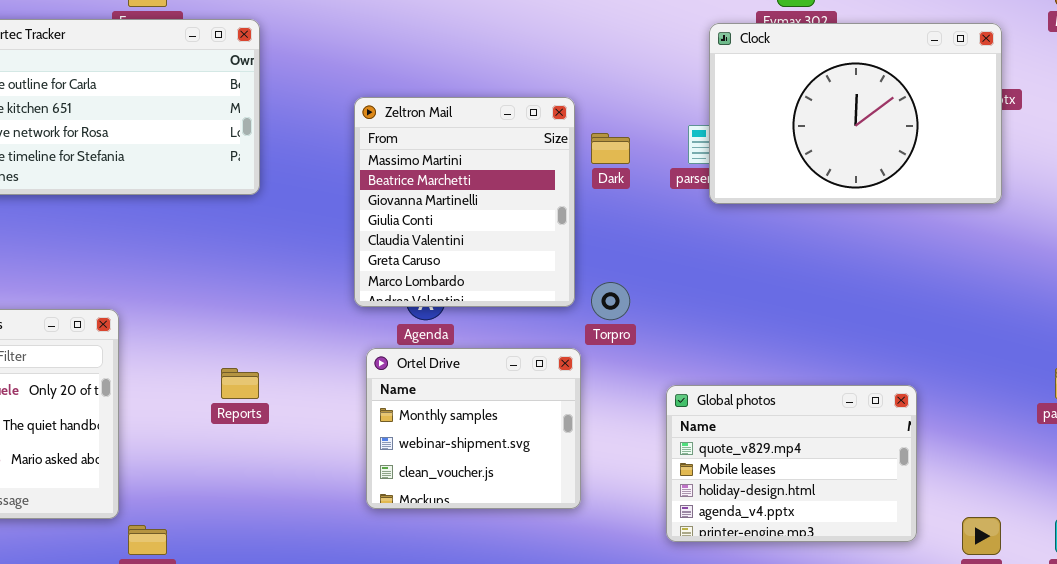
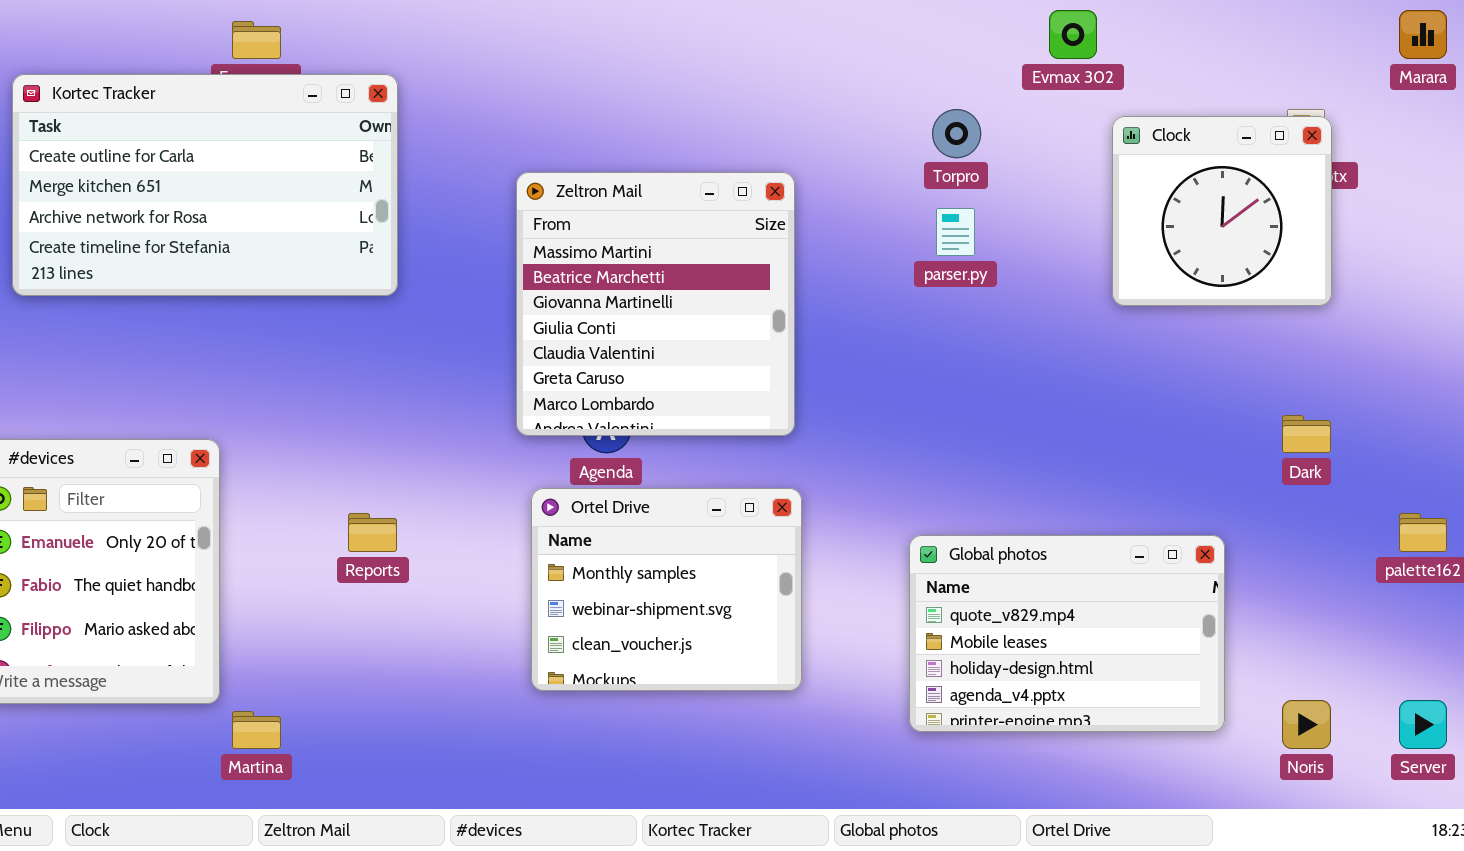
Clock: [709,23,1002,204] -> [1112,116,1332,306], resized
Dark: [591,133,630,164] -> [1282,415,1331,453], moved
Torpro: [591,282,630,320] -> [932,109,981,158], moved

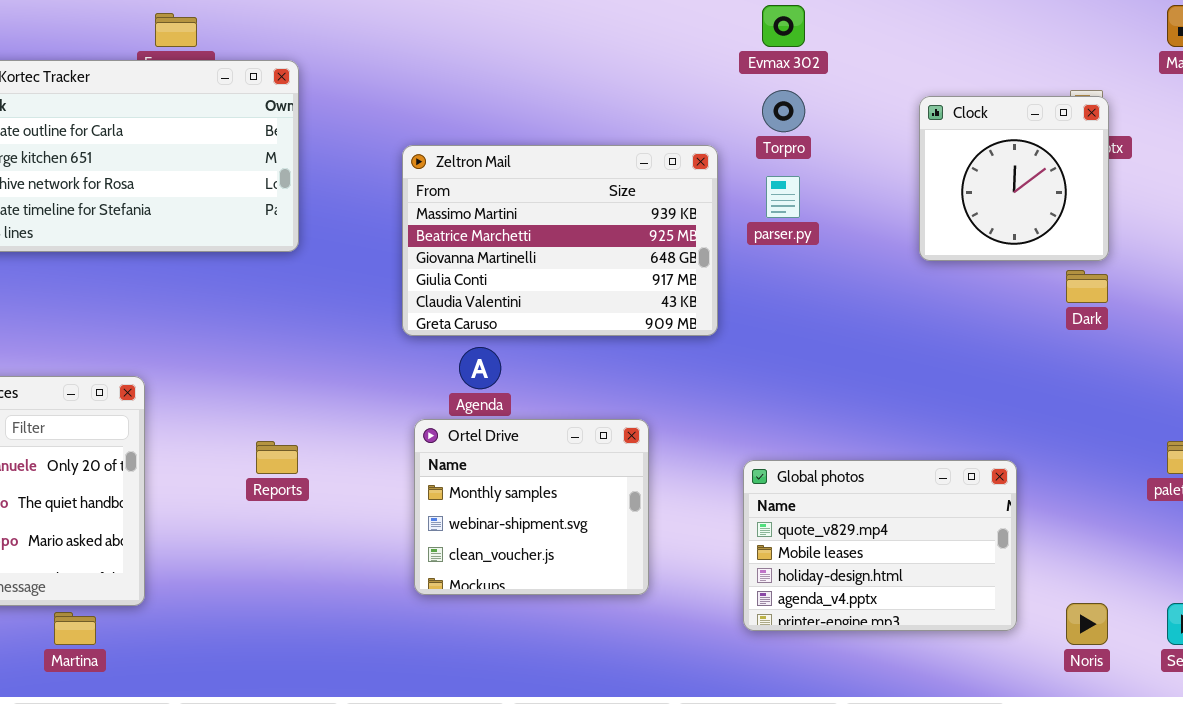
Evmax 302: [1049,10,1097,59] -> [762,5,805,47], moved
Zeltron Mail: [516,172,795,436] -> [402,145,718,336], resized
Dark: [1282,415,1331,453] -> [1066,270,1108,303], moved
Martina: [232,711,281,749] -> [54,612,96,645], moved

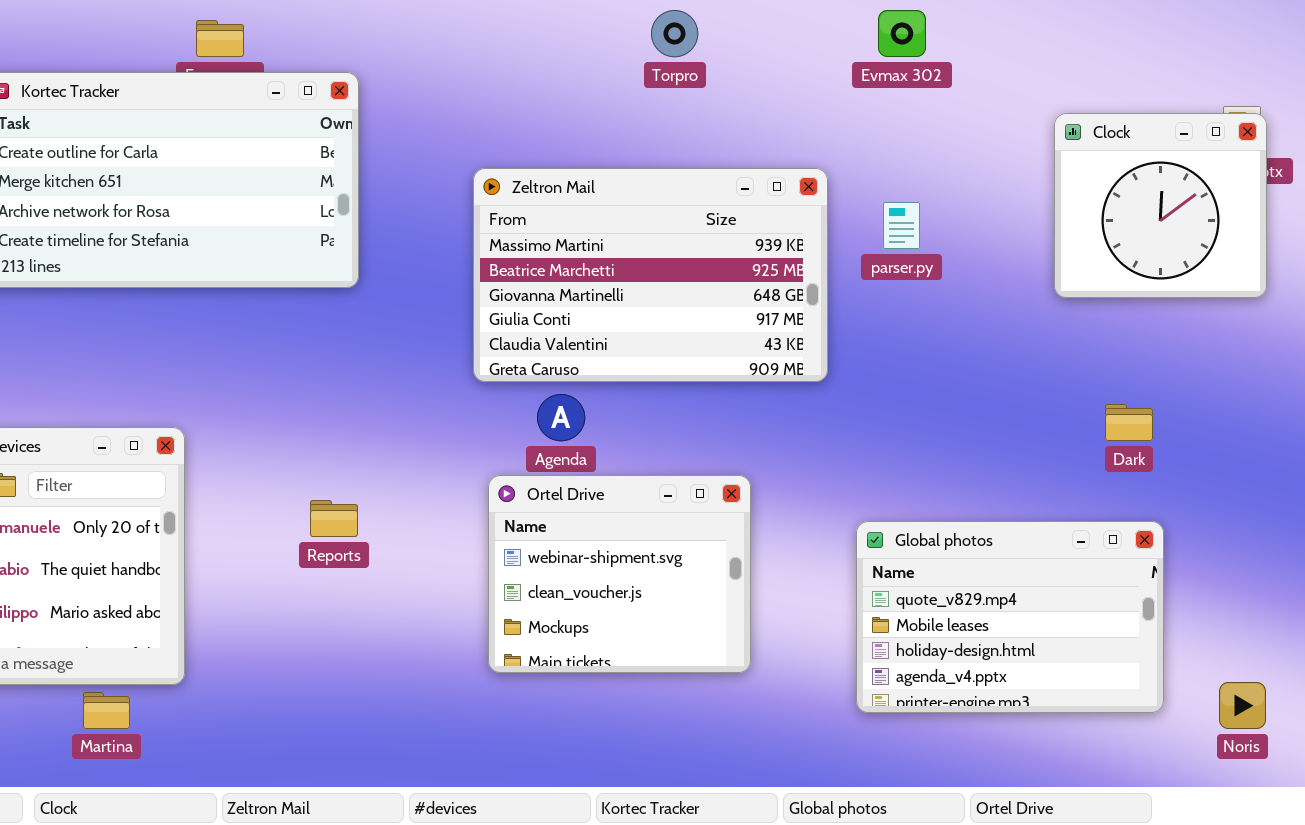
Torpro: [762,90,805,132] -> [651,10,698,57], moved
Dark: [1066,270,1108,303] -> [1105,404,1153,441], moved
Ortel Drive: [414,419,649,595] -> [488,475,751,673], scrolled down 1 row

